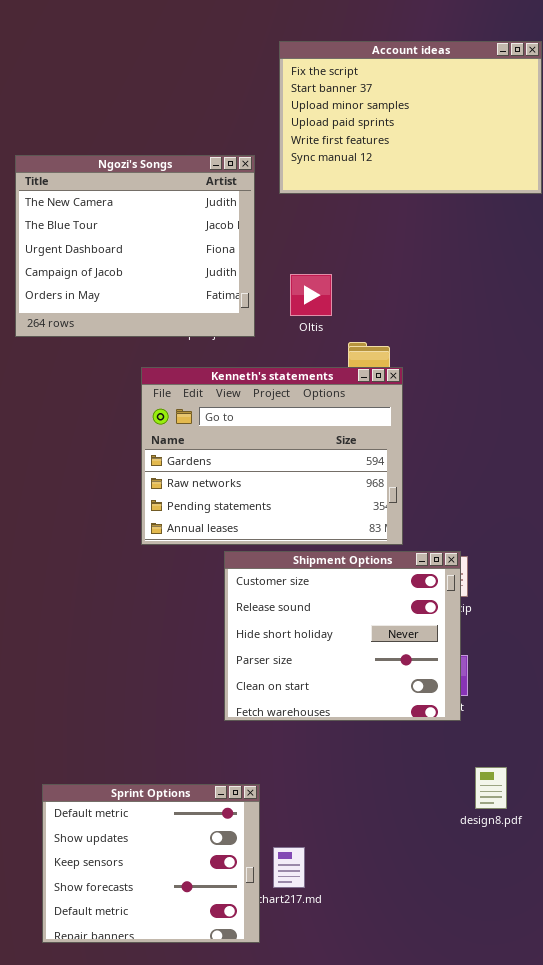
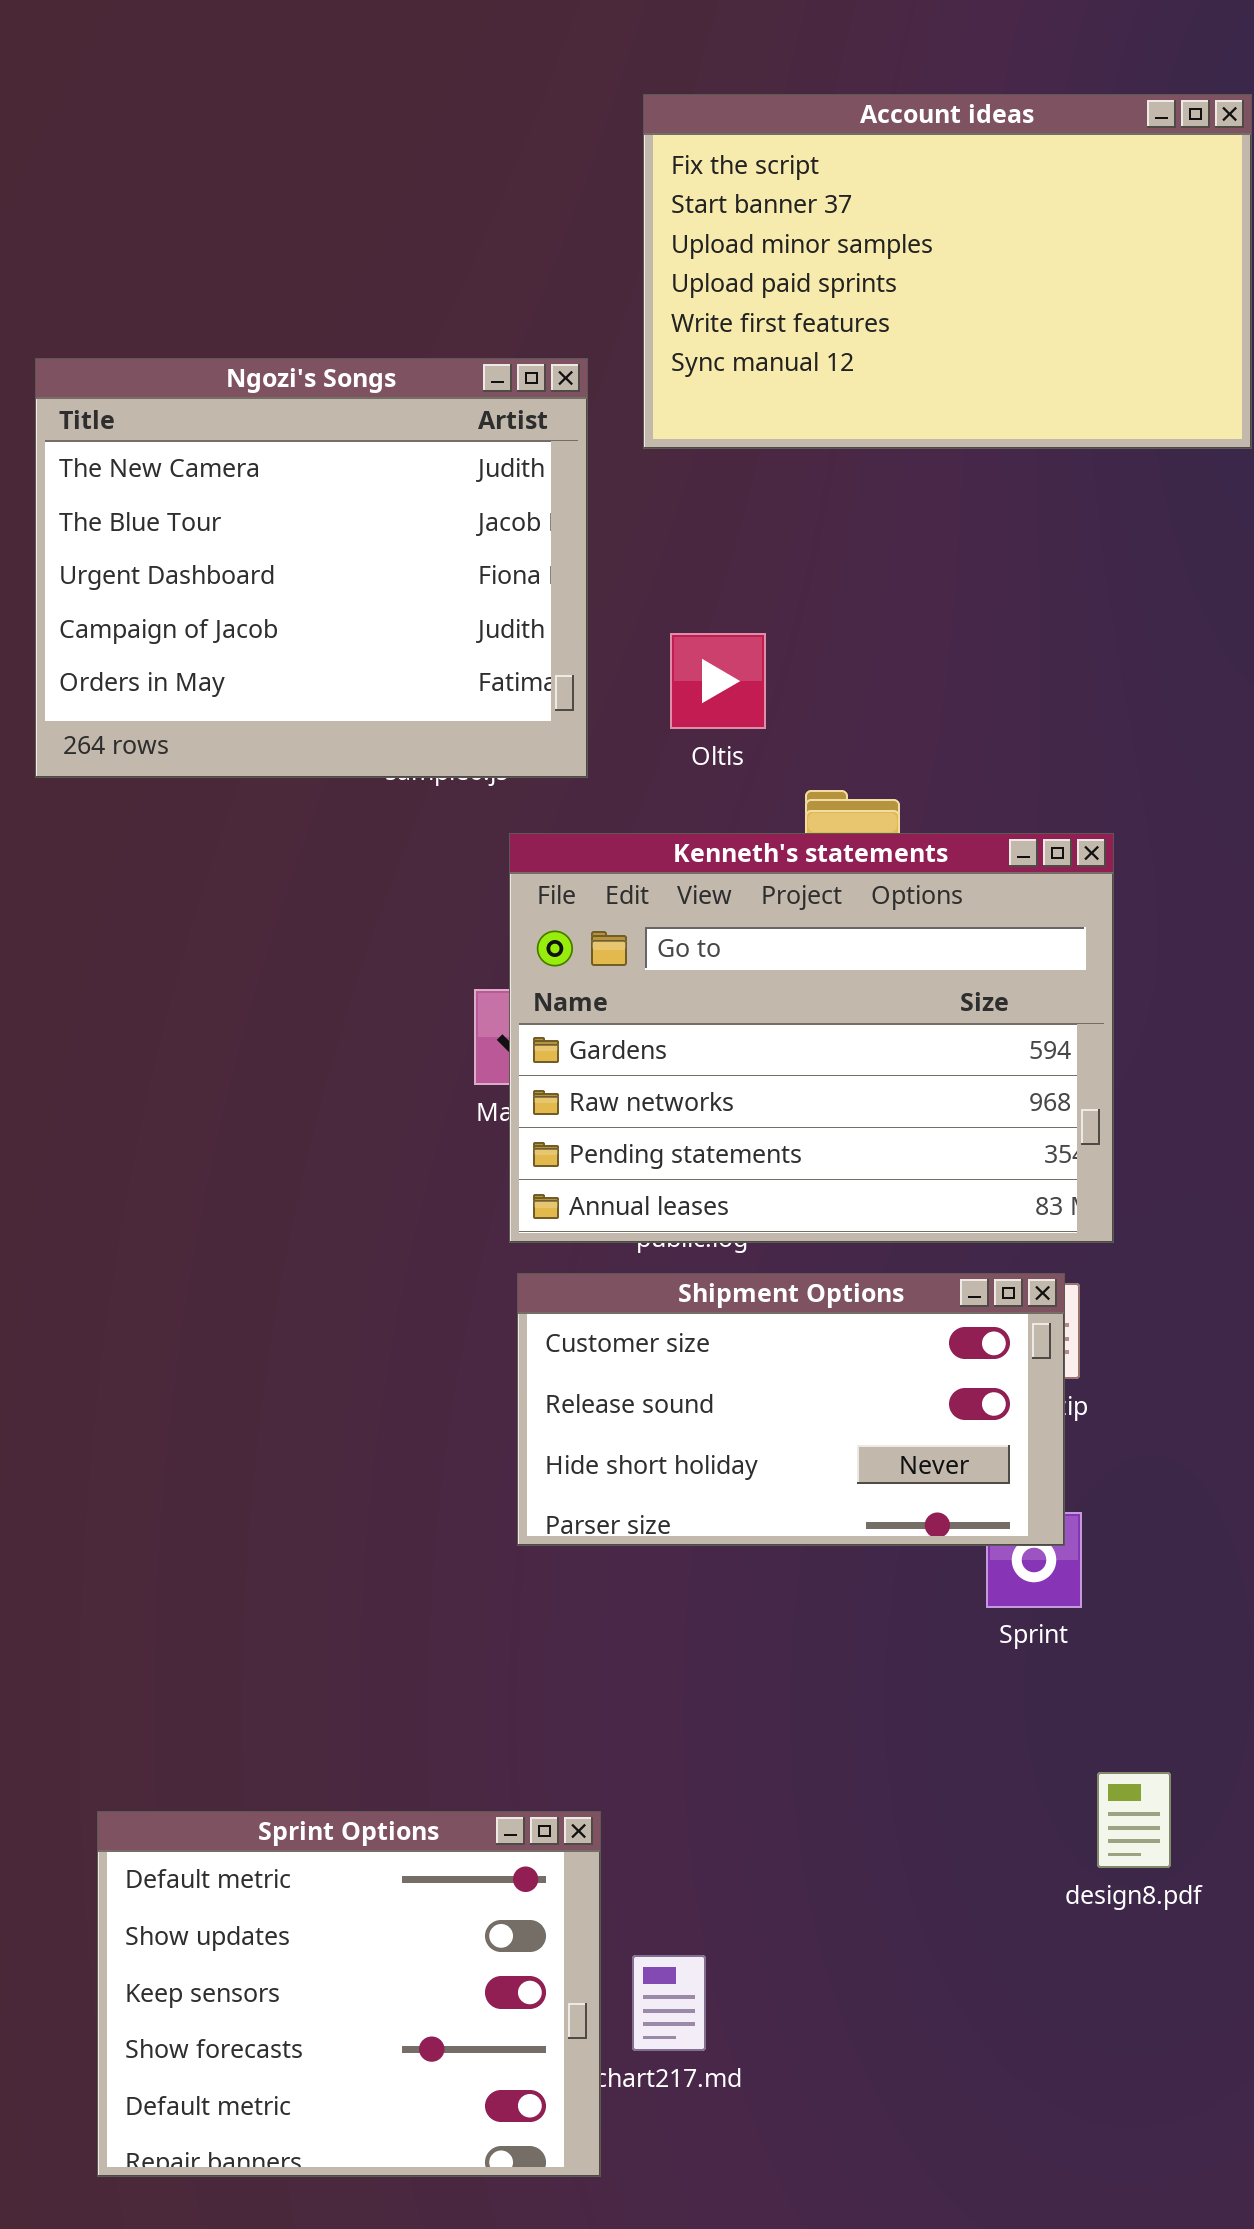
Kenneth's statements: [141,367,403,545] -> [509,833,1114,1243], moved
Shipment Options: [224,551,461,721] -> [517,1273,1065,1546], resized

